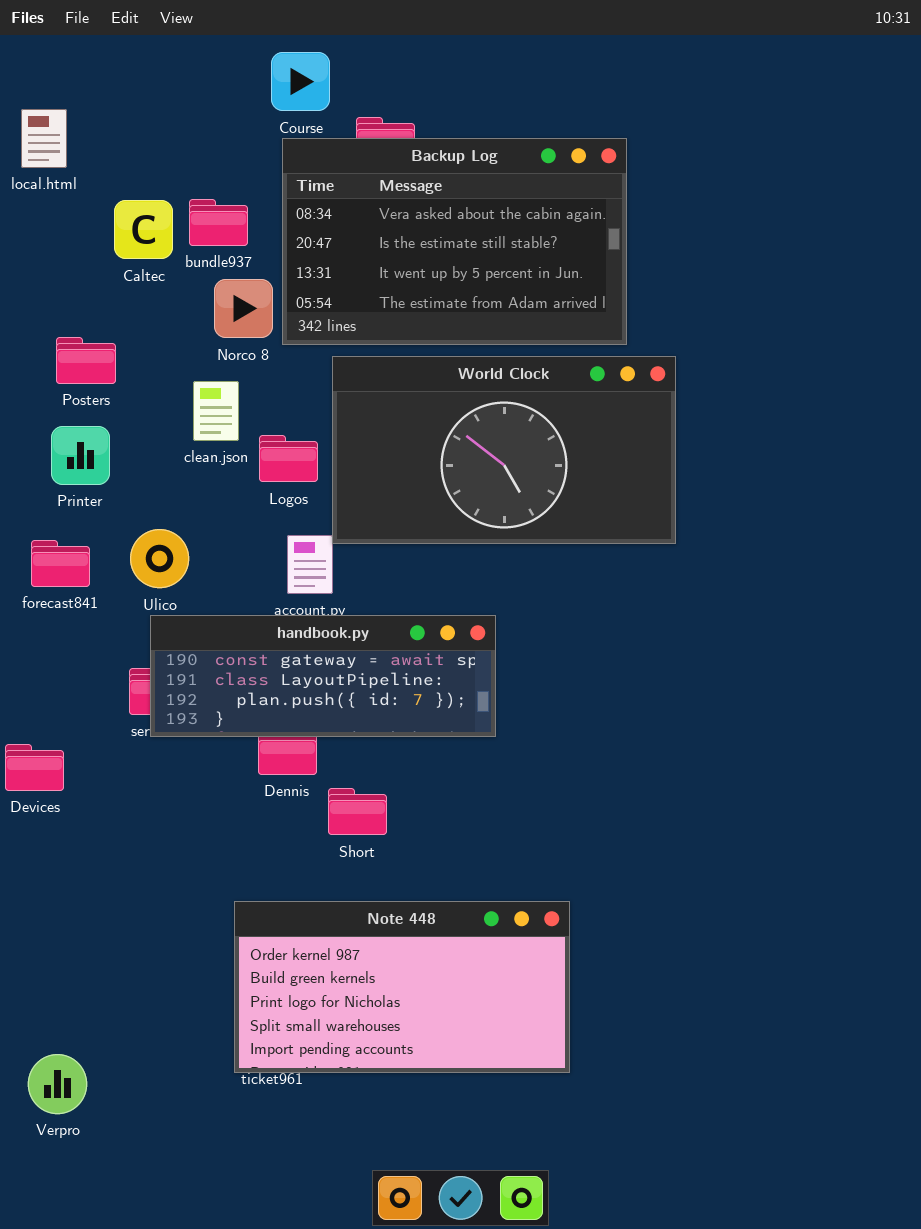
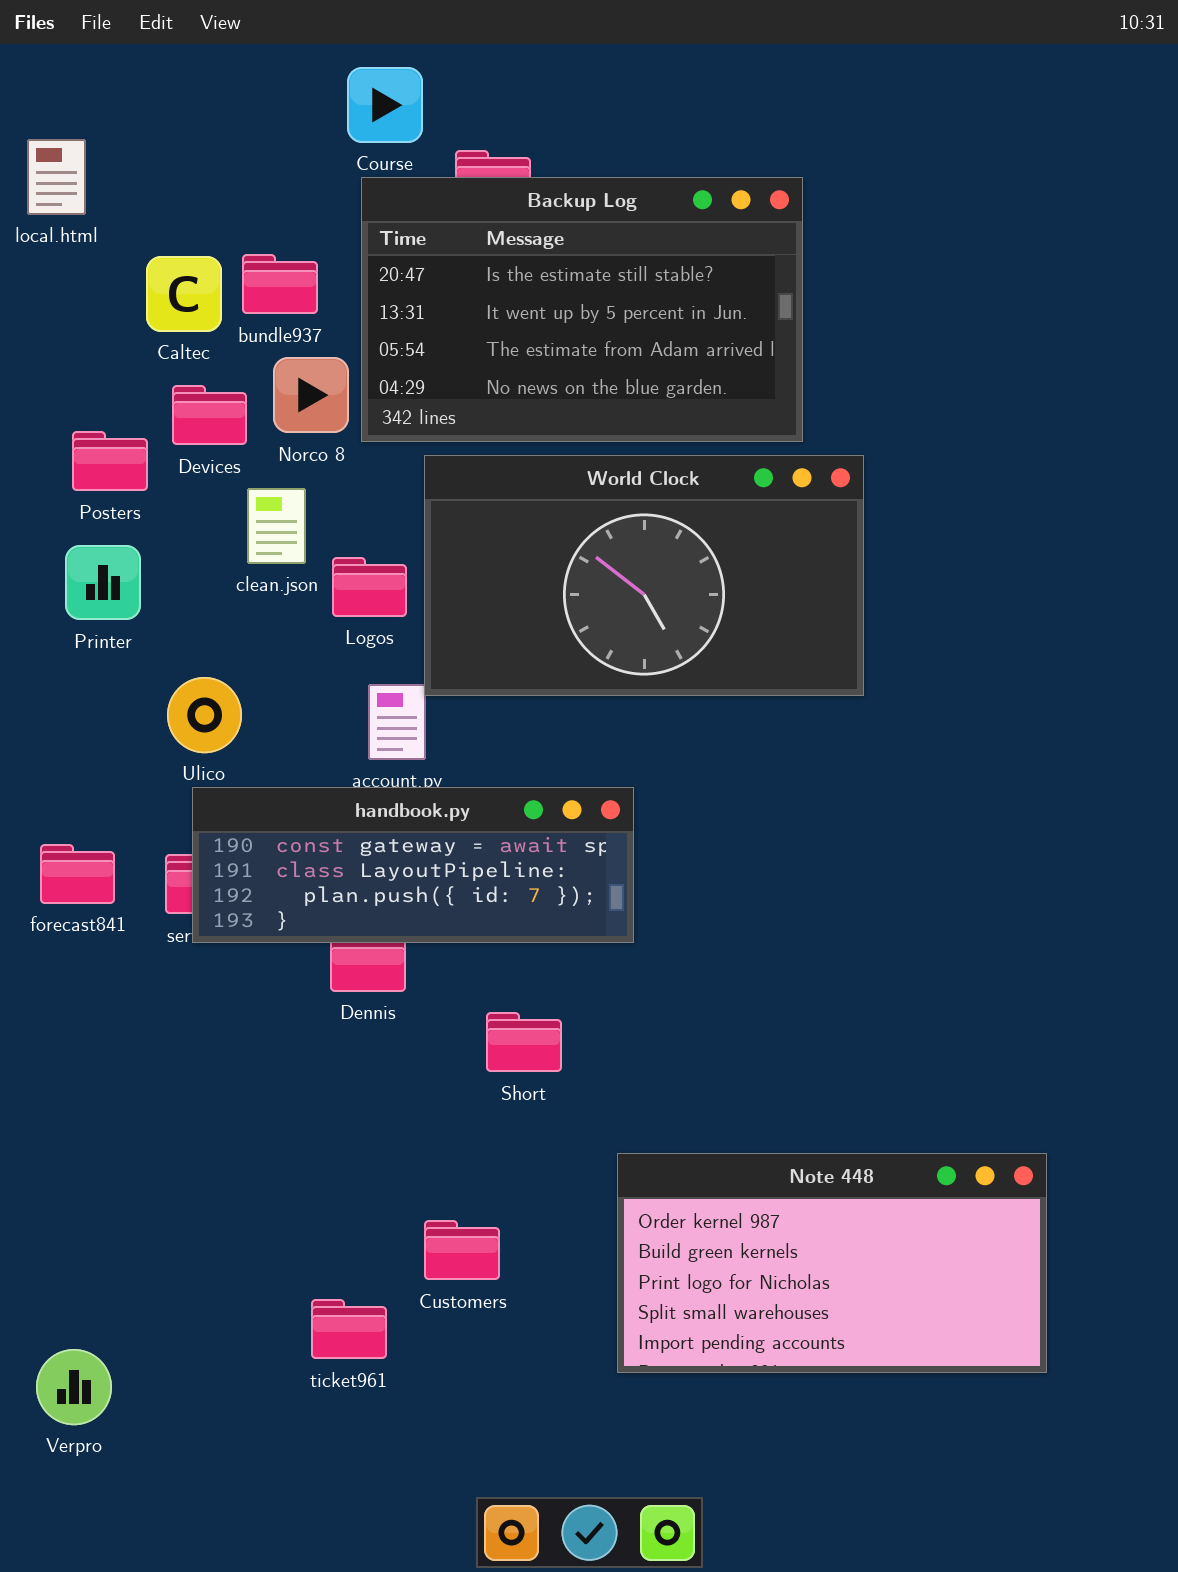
Backup Log: [282,138,627,345] -> [361,177,803,442], scrolled down 1 row
forecast841: [31,540,90,587] -> [40,844,115,904], moved
Devices: [5,744,64,791] -> [172,385,247,445], moved
Short: [328,788,387,835] -> [486,1012,562,1072], moved
Note 448: [234,901,570,1073] -> [617,1153,1047,1373], moved

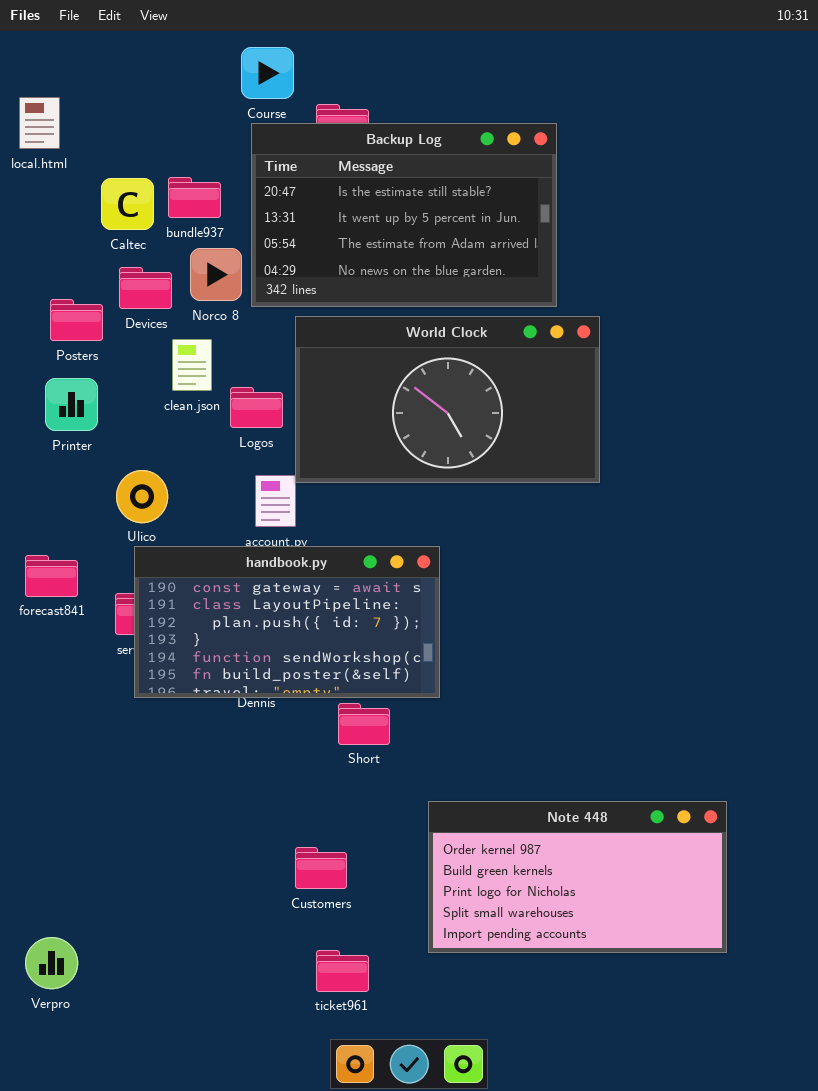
handbook.py: [192,787,634,943] -> [134,546,440,698], resized
forecast841: [40,844,115,904] -> [25,555,78,597], moved
ticket961: [311,1299,387,1359] -> [316,950,369,992], moved

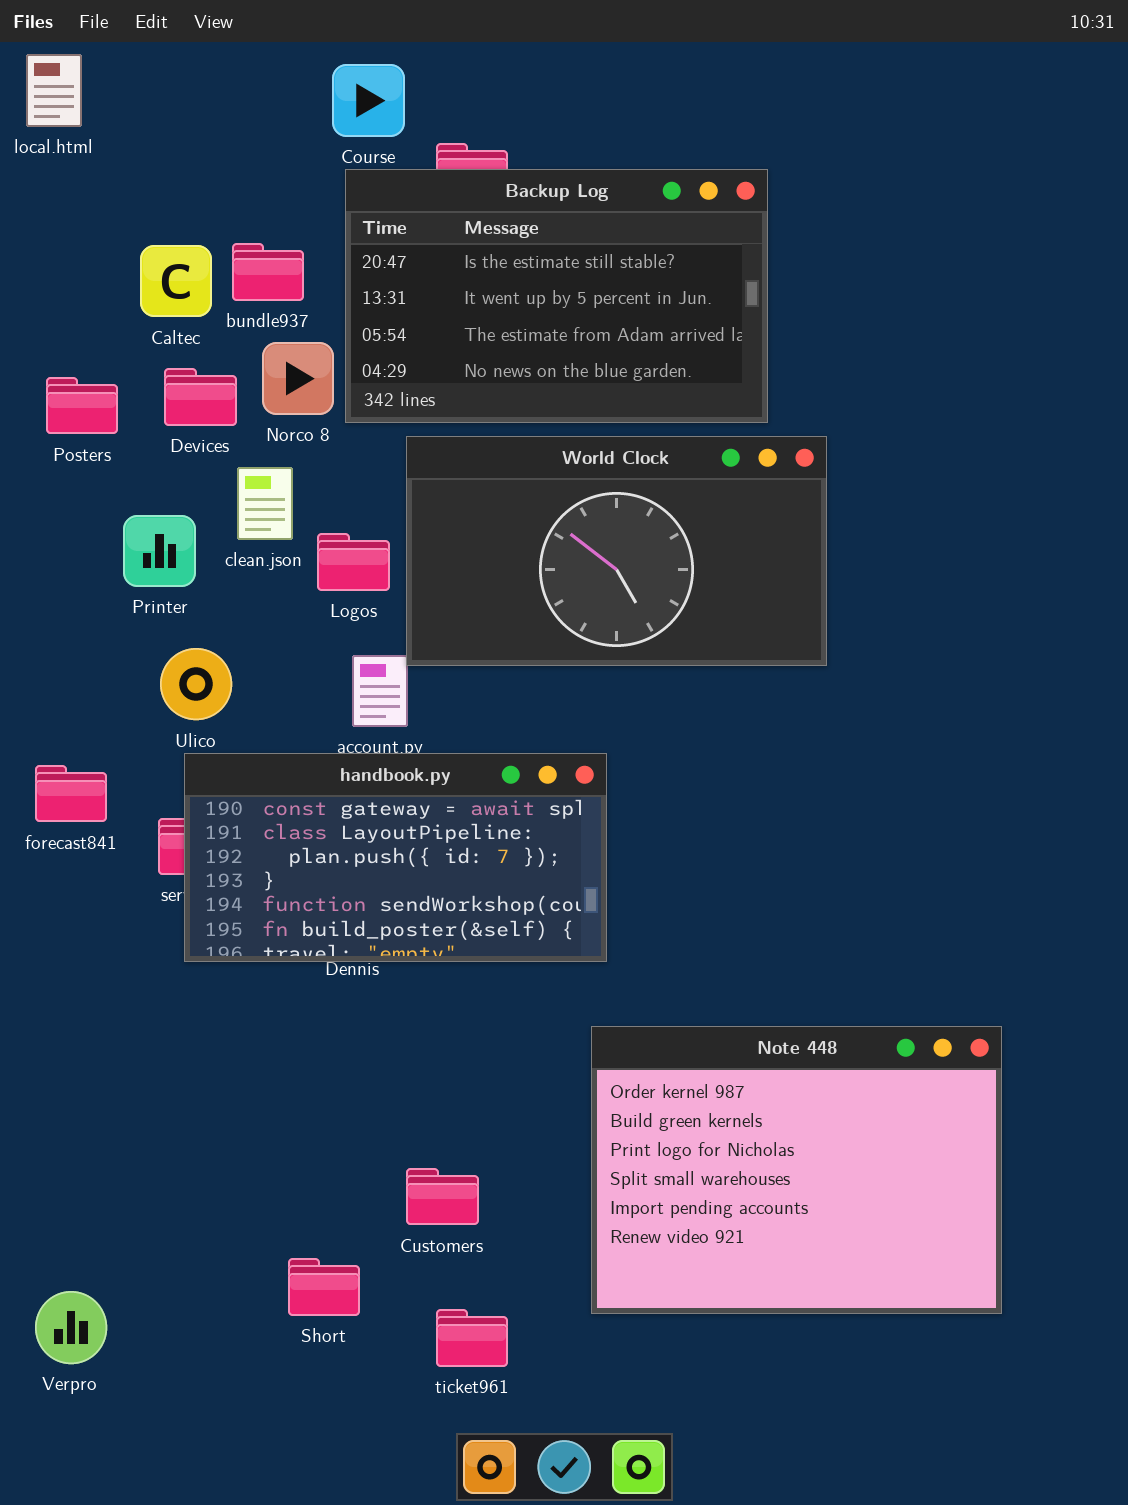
local.html: [19,97,60,149] -> [26,54,82,127], moved
Posters: [50,299,103,341] -> [46,377,118,434], moved
Printer: [45,378,98,431] -> [123,515,196,587], moved
Short: [338,703,390,745] -> [288,1258,360,1316], moved
Note 448: [428,801,727,953] -> [591,1026,1002,1314], resized

